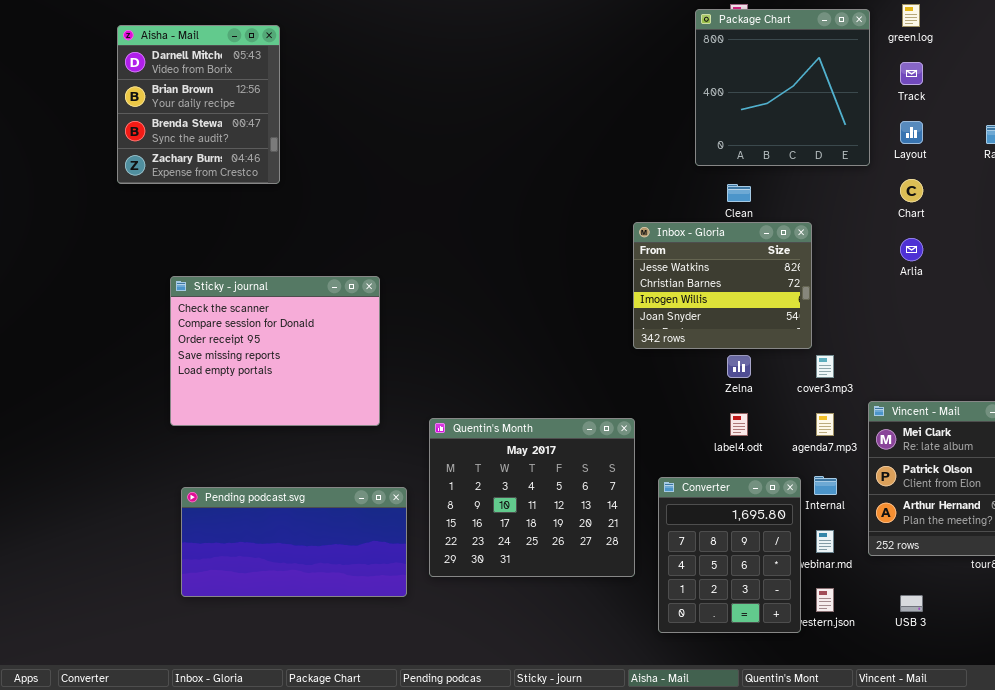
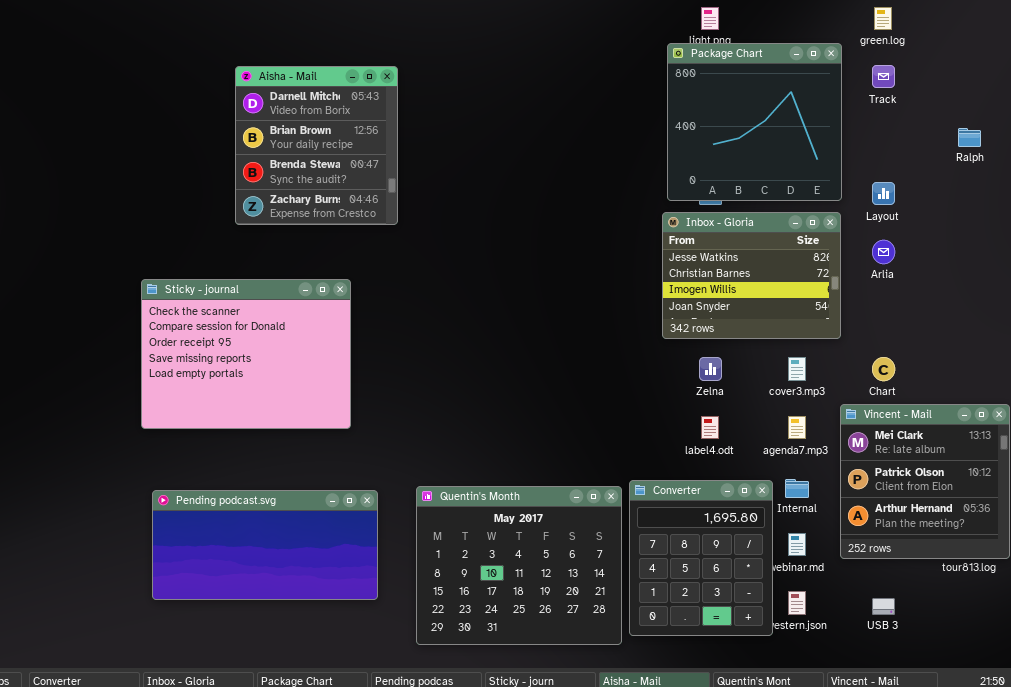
Package Chart: [695,9,870,166] -> [667,43,842,201], moved
Aisha - Mail: [117,25,280,184] -> [235,66,398,225], moved
Layout: [900,121,923,144] -> [872,182,895,205], moved
Chart: [900,179,923,202] -> [872,357,895,381], moved
Inbox - Gloria: [633,222,812,349] -> [662,212,841,339], moved
Quentin's Month: [429,418,635,577] -> [416,486,622,645], moved

